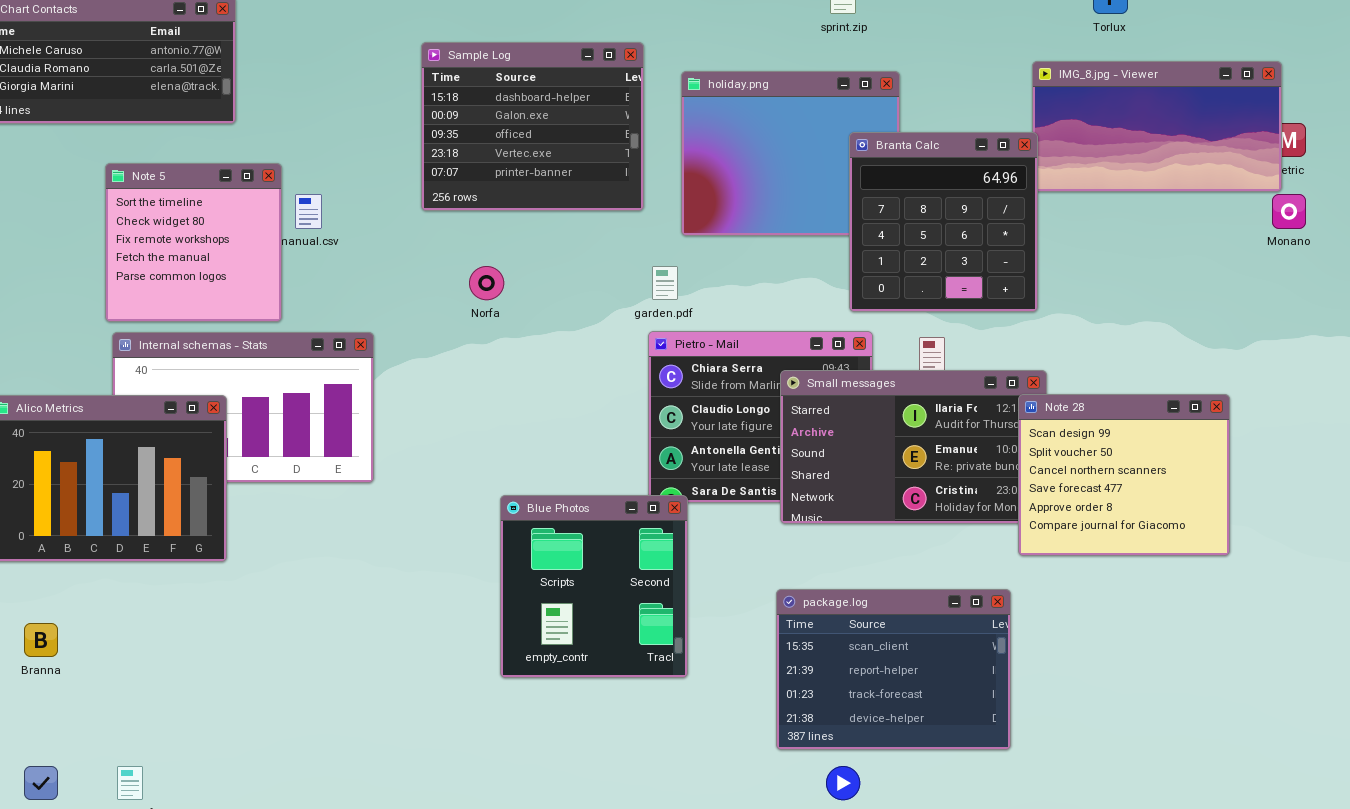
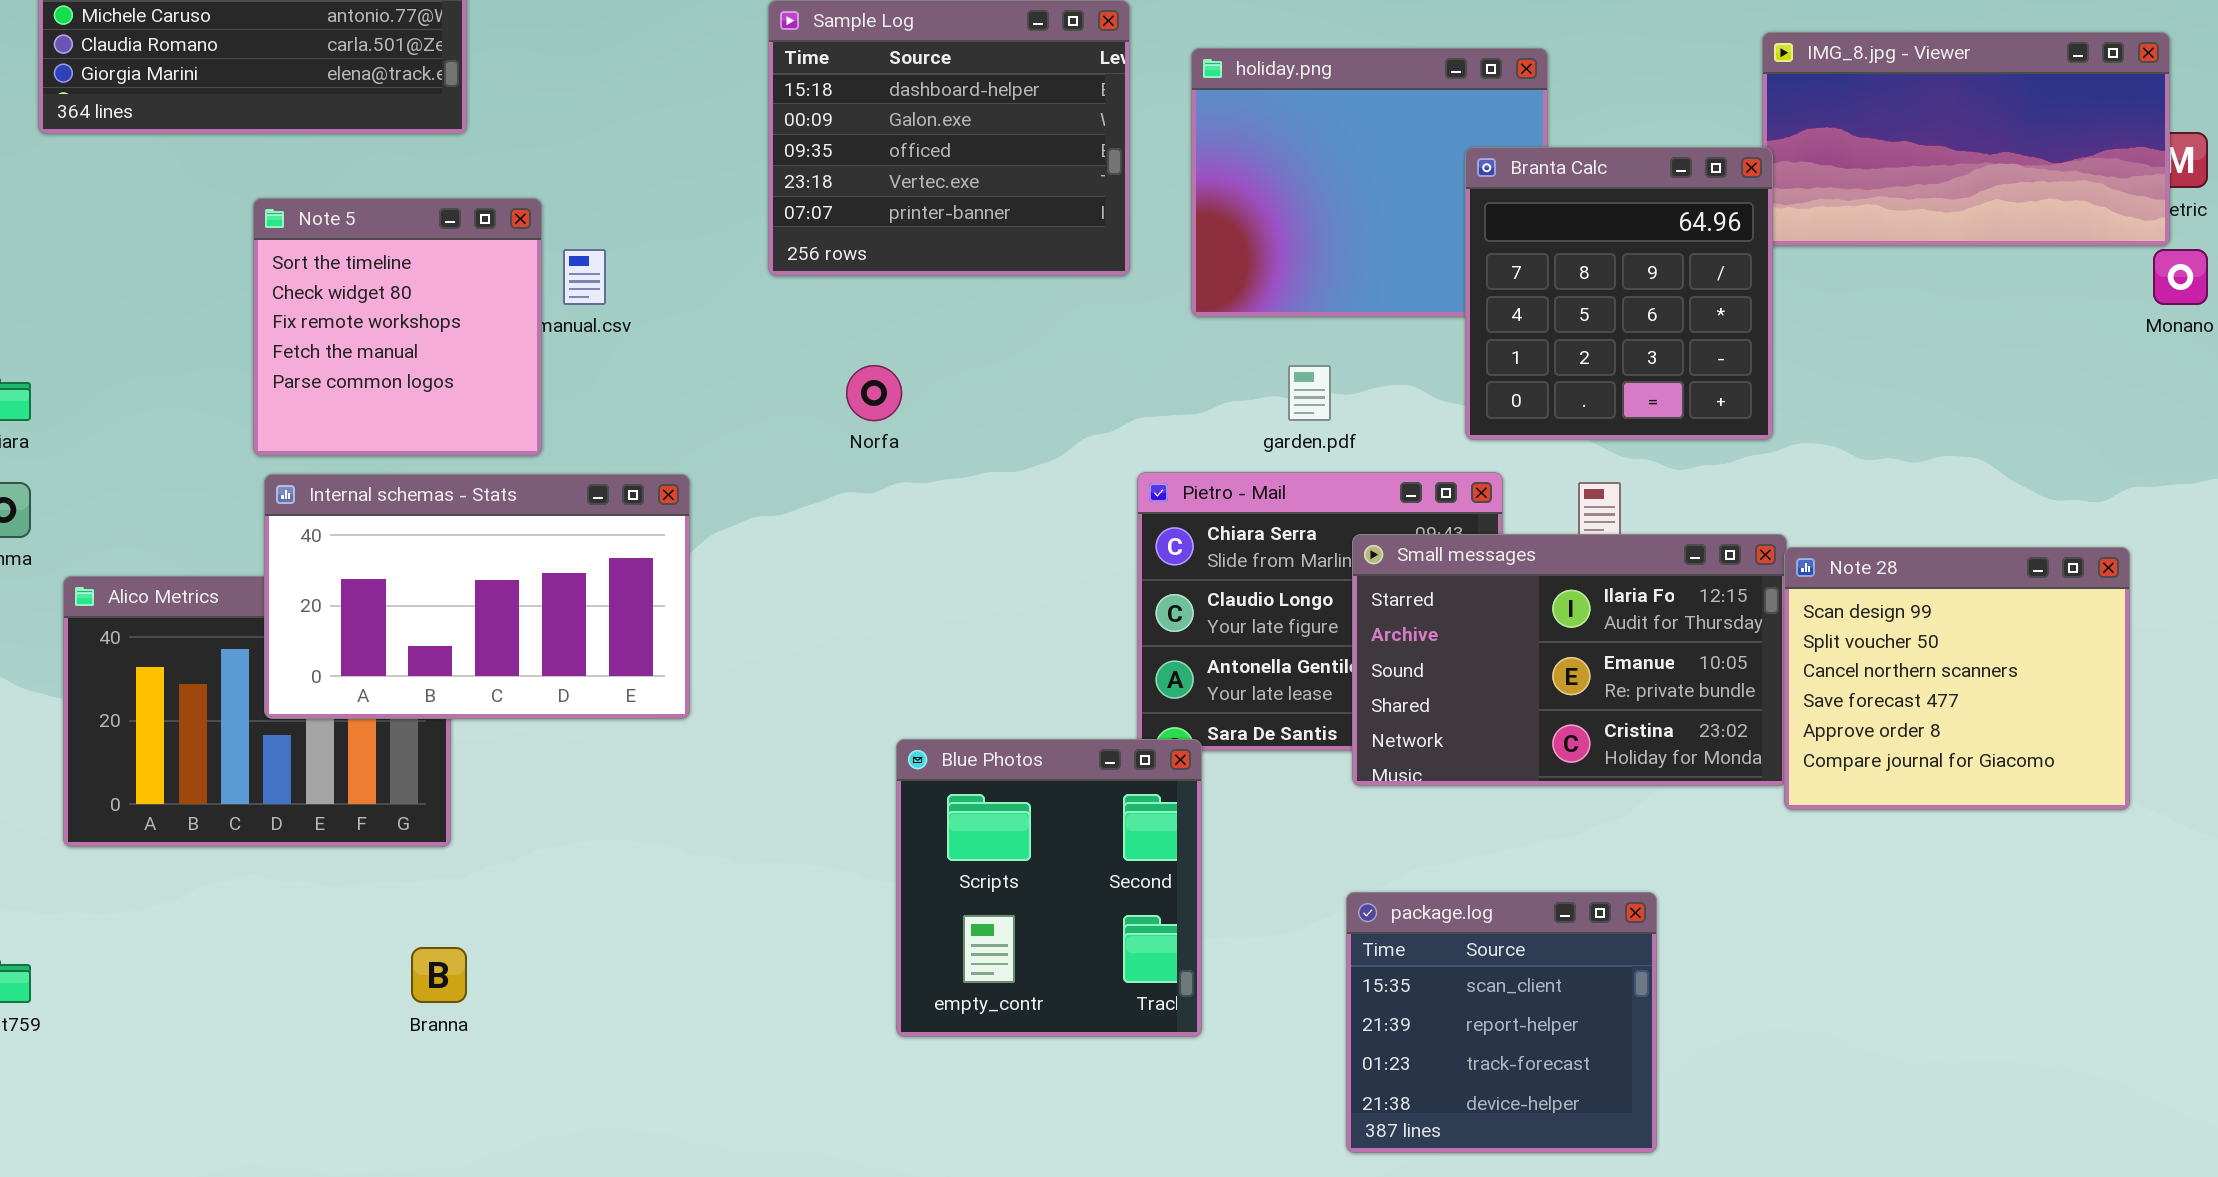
garden.pdf: [652,266,678,300] -> [1288,365,1331,421], moved
Internal schemas - Stats: [112,332,374,483] -> [264,474,690,719], raised
Note 28: [1018,394,1230,556] -> [1784,547,2130,810], moved
package.log: [776,589,1011,750] -> [1346,892,1657,1153], resized
Branna: [24,623,58,657] -> [411,947,467,1003], moved

